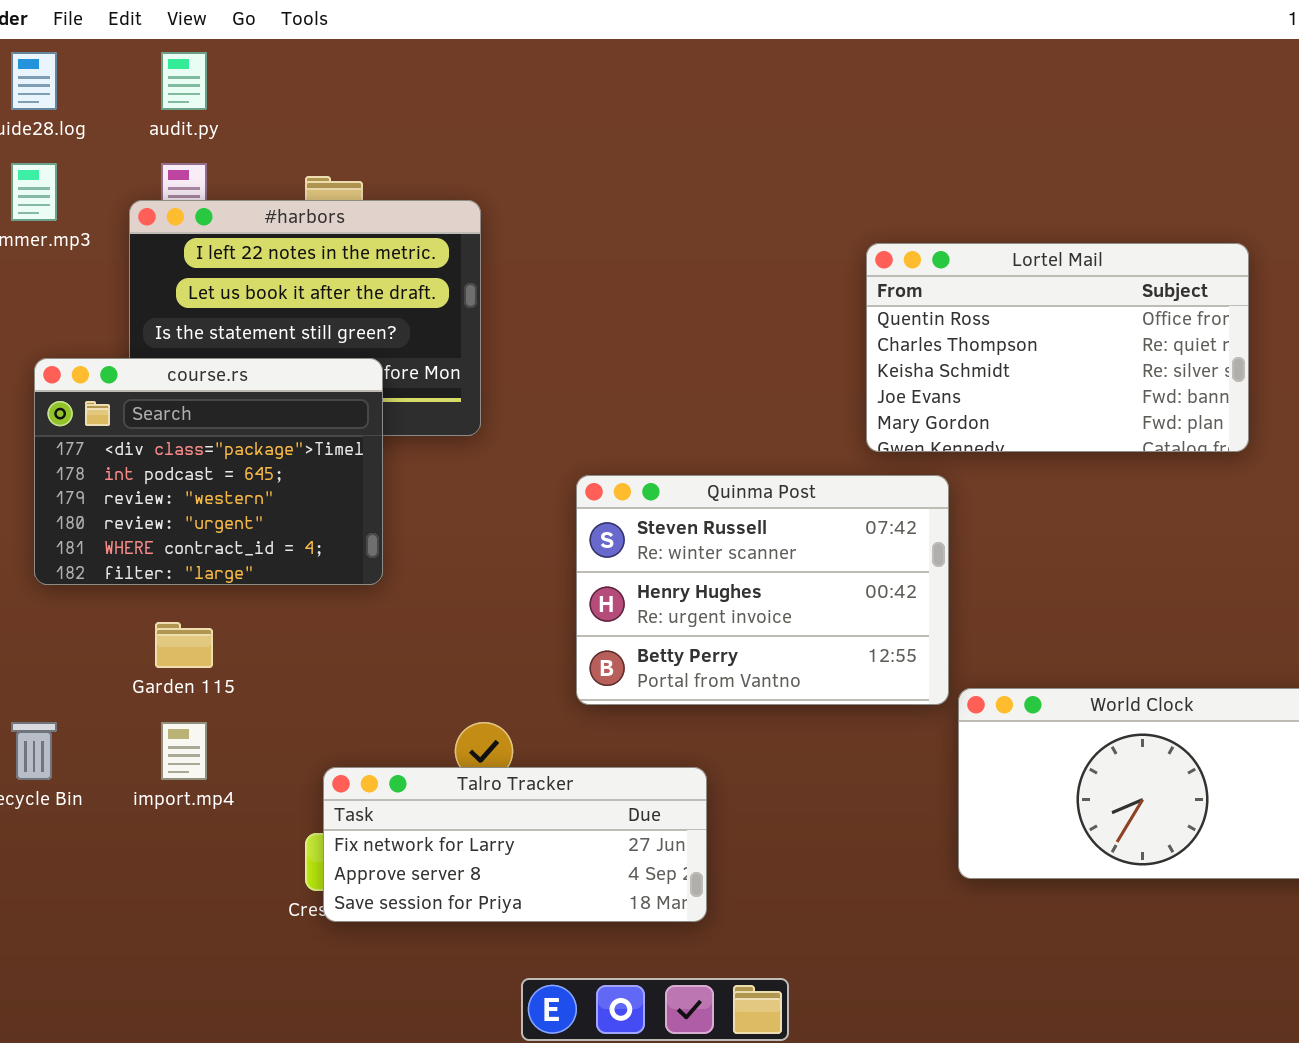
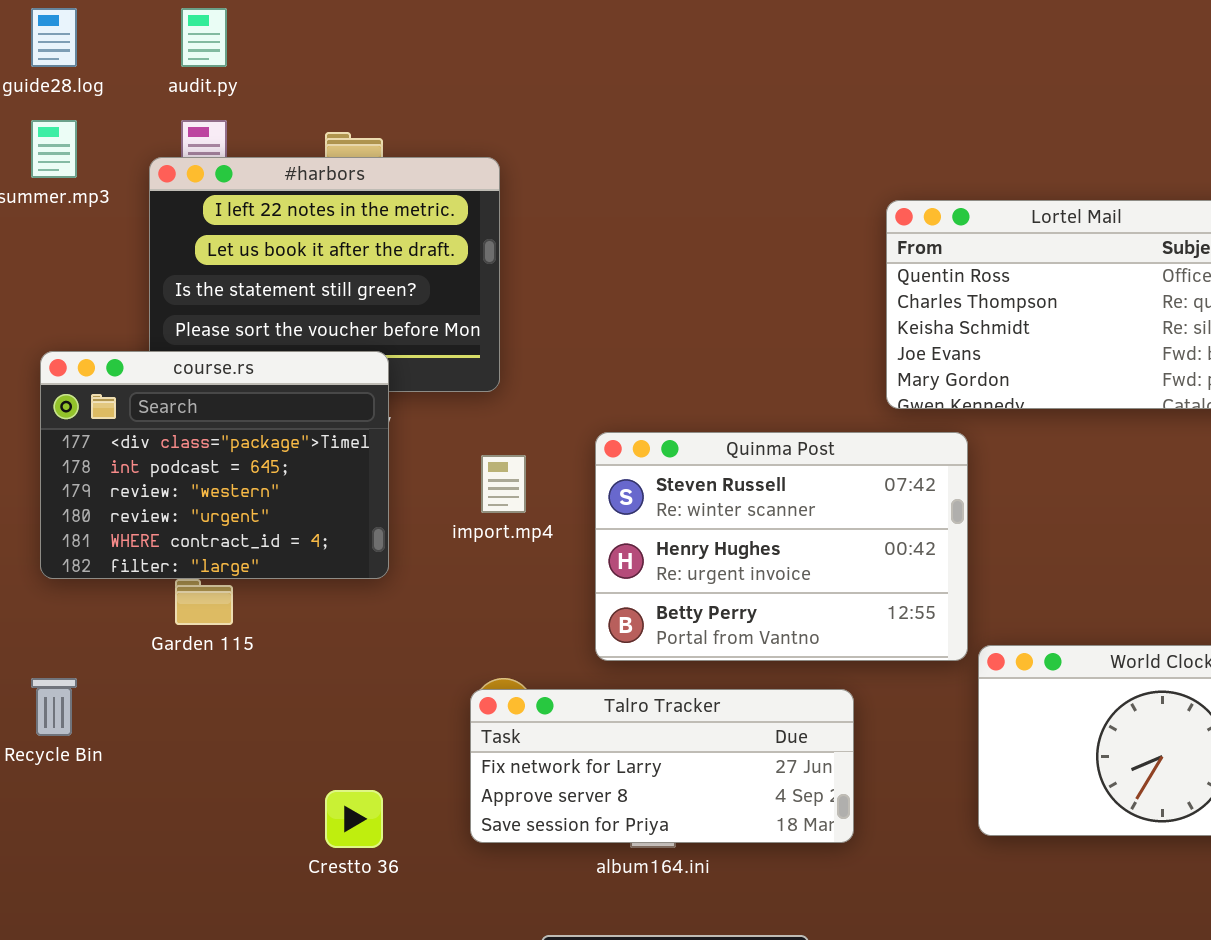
course.rs: [34,358,383,585] -> [40,351,389,579], moved
import.mp4: [161,722,207,780] -> [481,455,526,513], moved
Talro Tracker: [323,767,707,922] -> [470,689,854,843], moved

